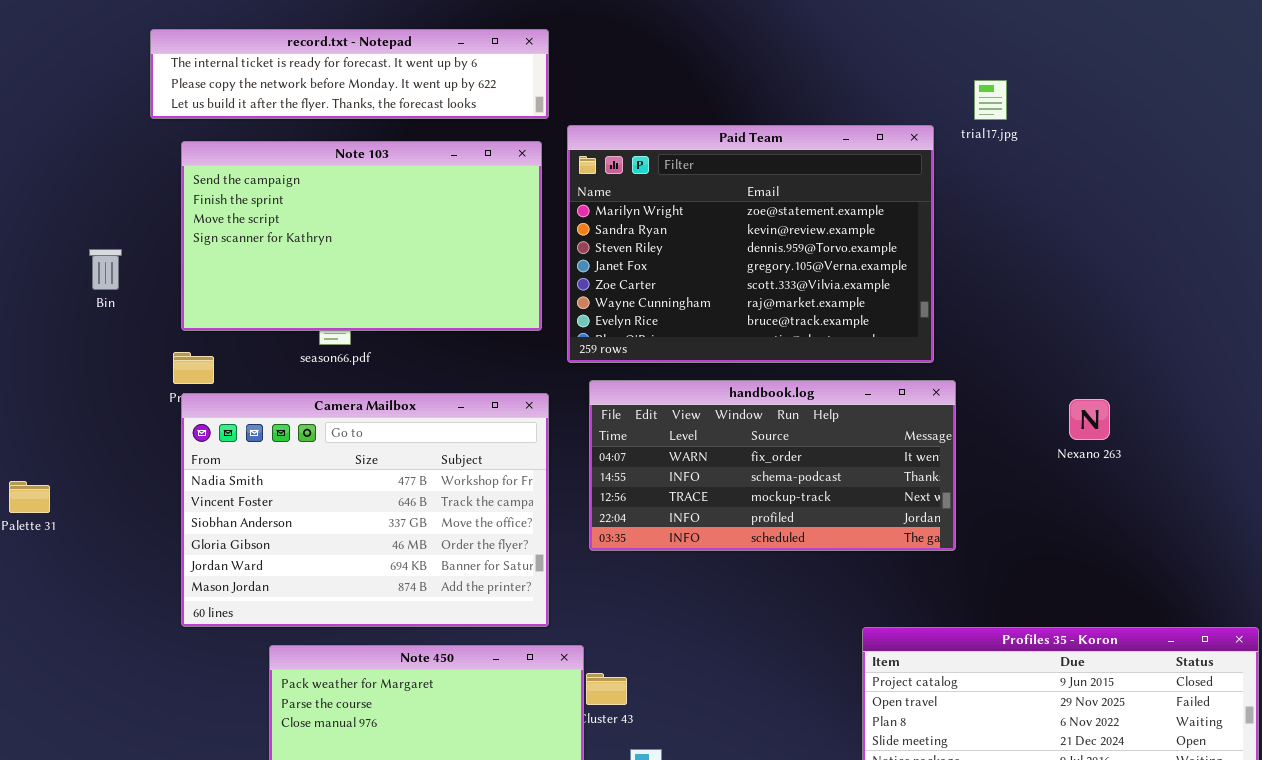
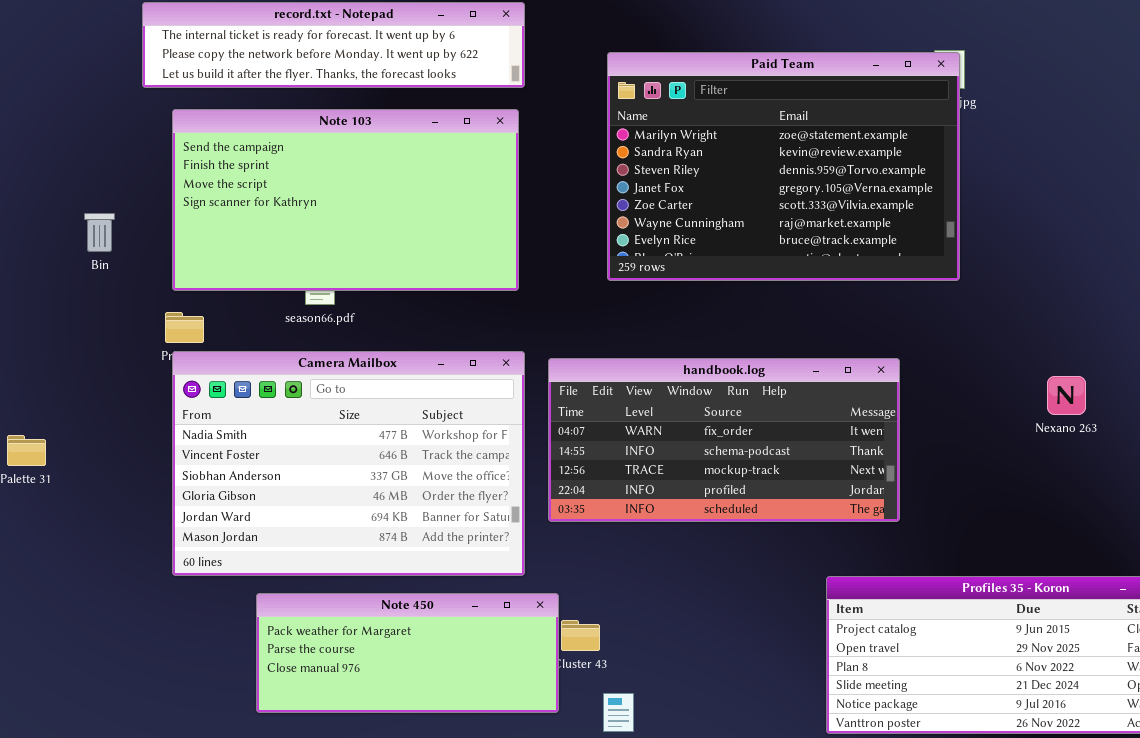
Paid Team: [567,125,934,363] -> [607,52,960,281], moved
handbook.log: [589,380,956,551] -> [548,358,900,522], moved
Nexano 263: [1069,399,1110,440] -> [1047,376,1086,415], moved

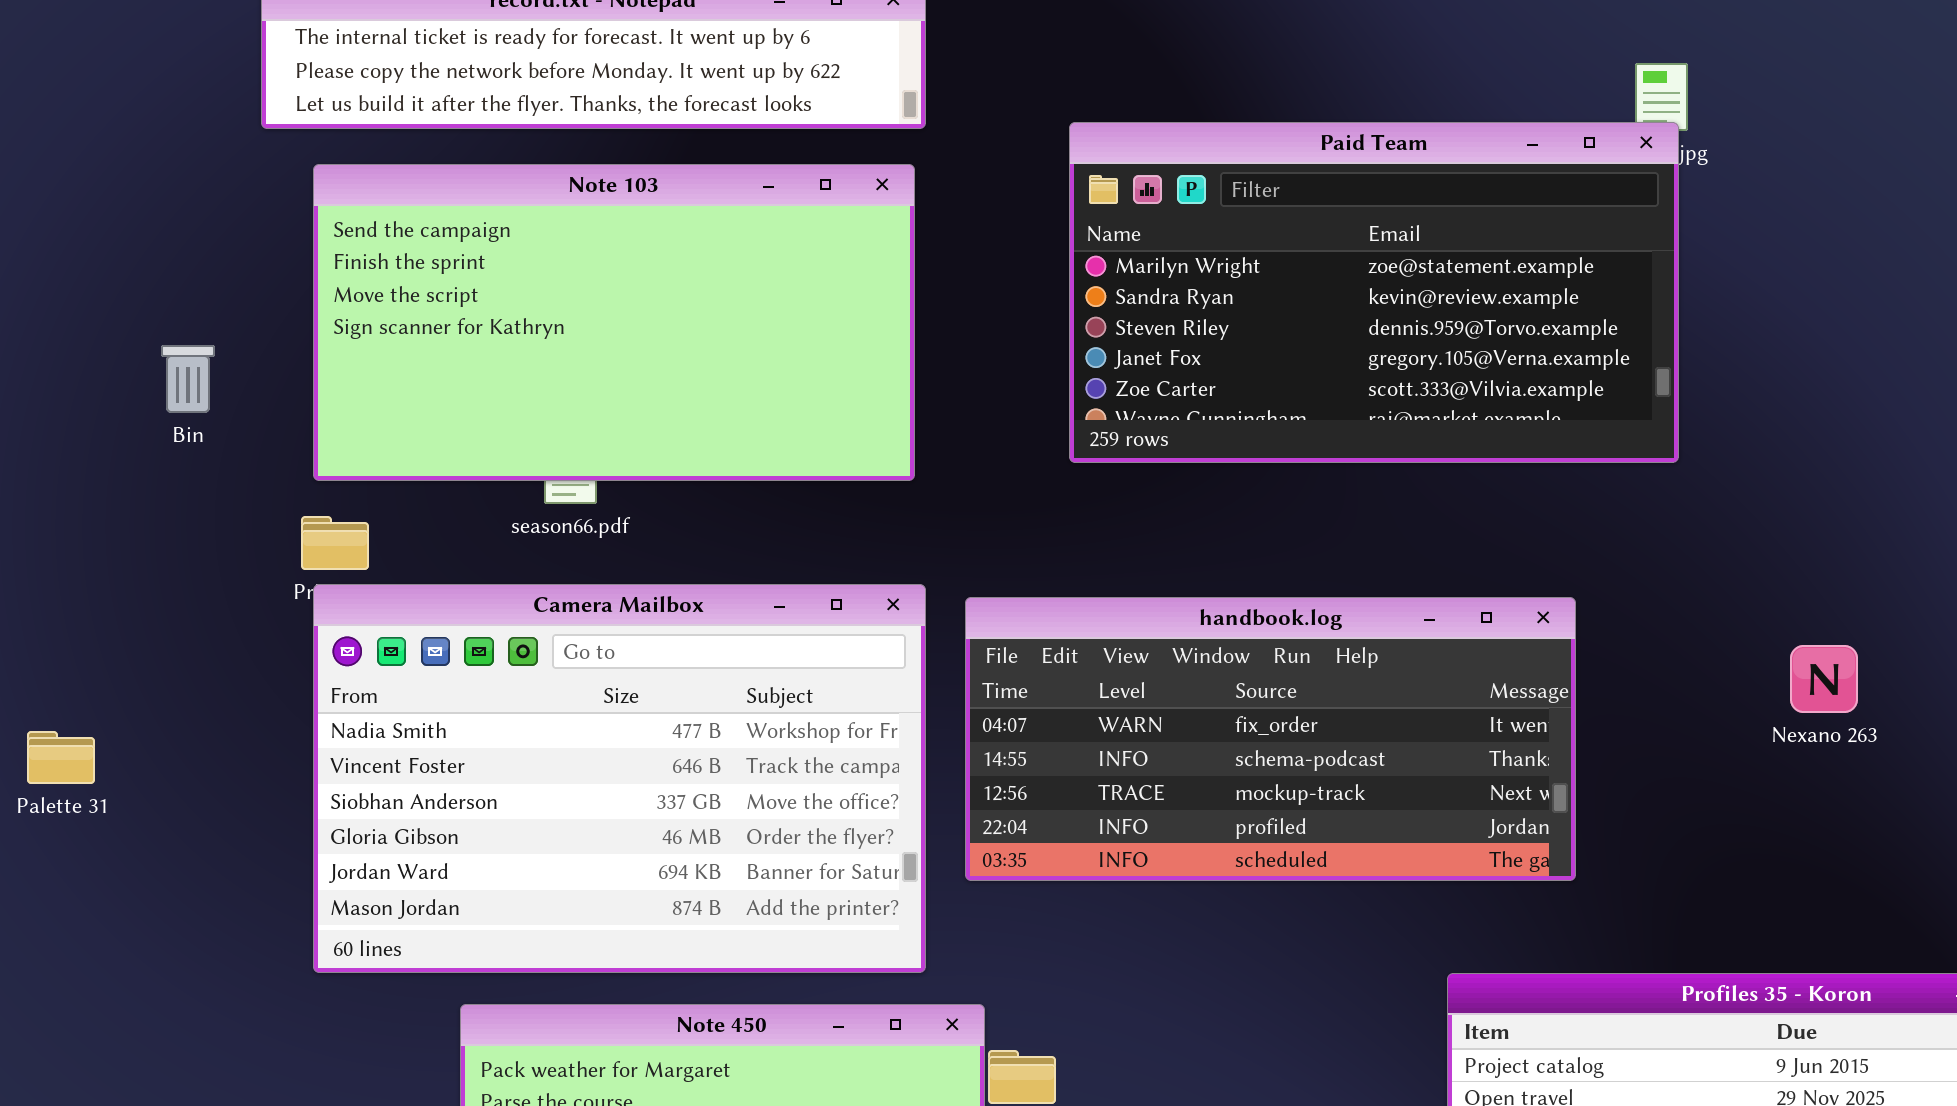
Paid Team: [607,52,960,281] -> [1069,122,1679,463], resized
Nexano 263: [1047,376,1086,415] -> [1790,645,1858,713], moved

